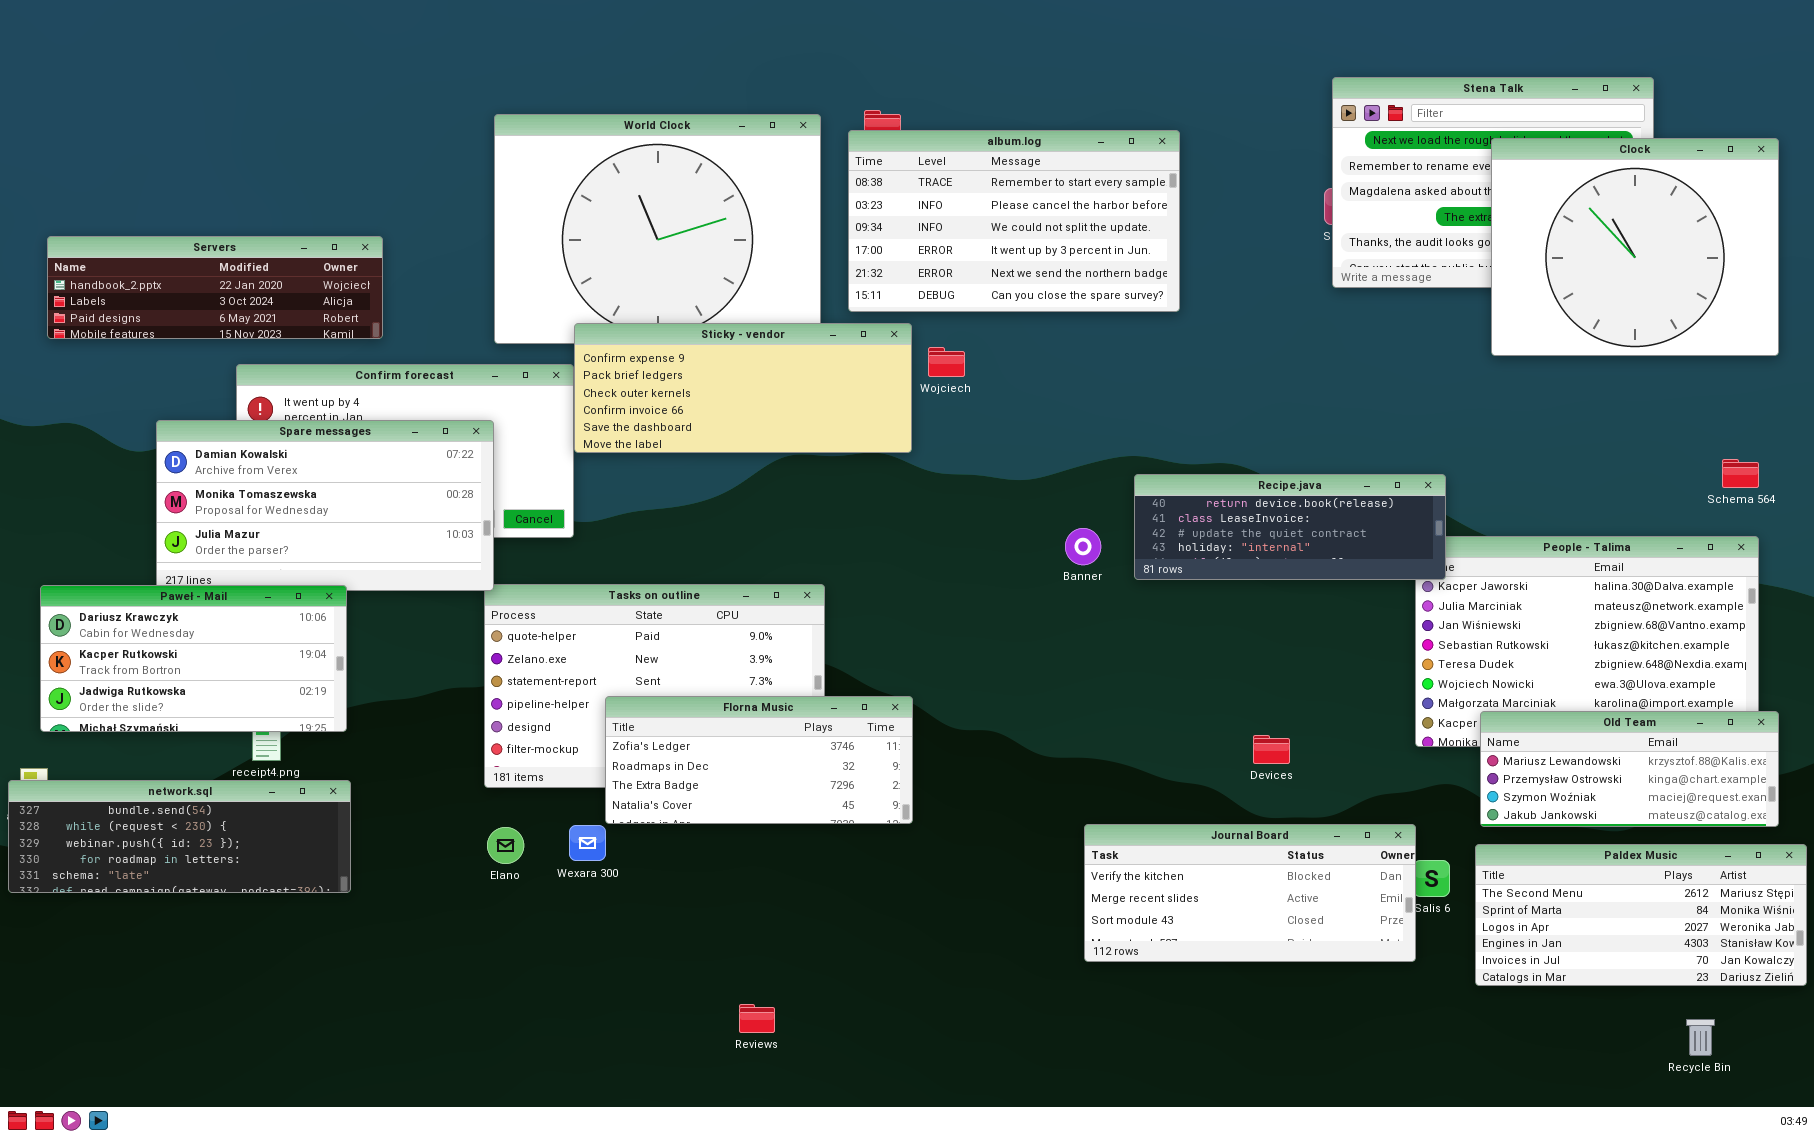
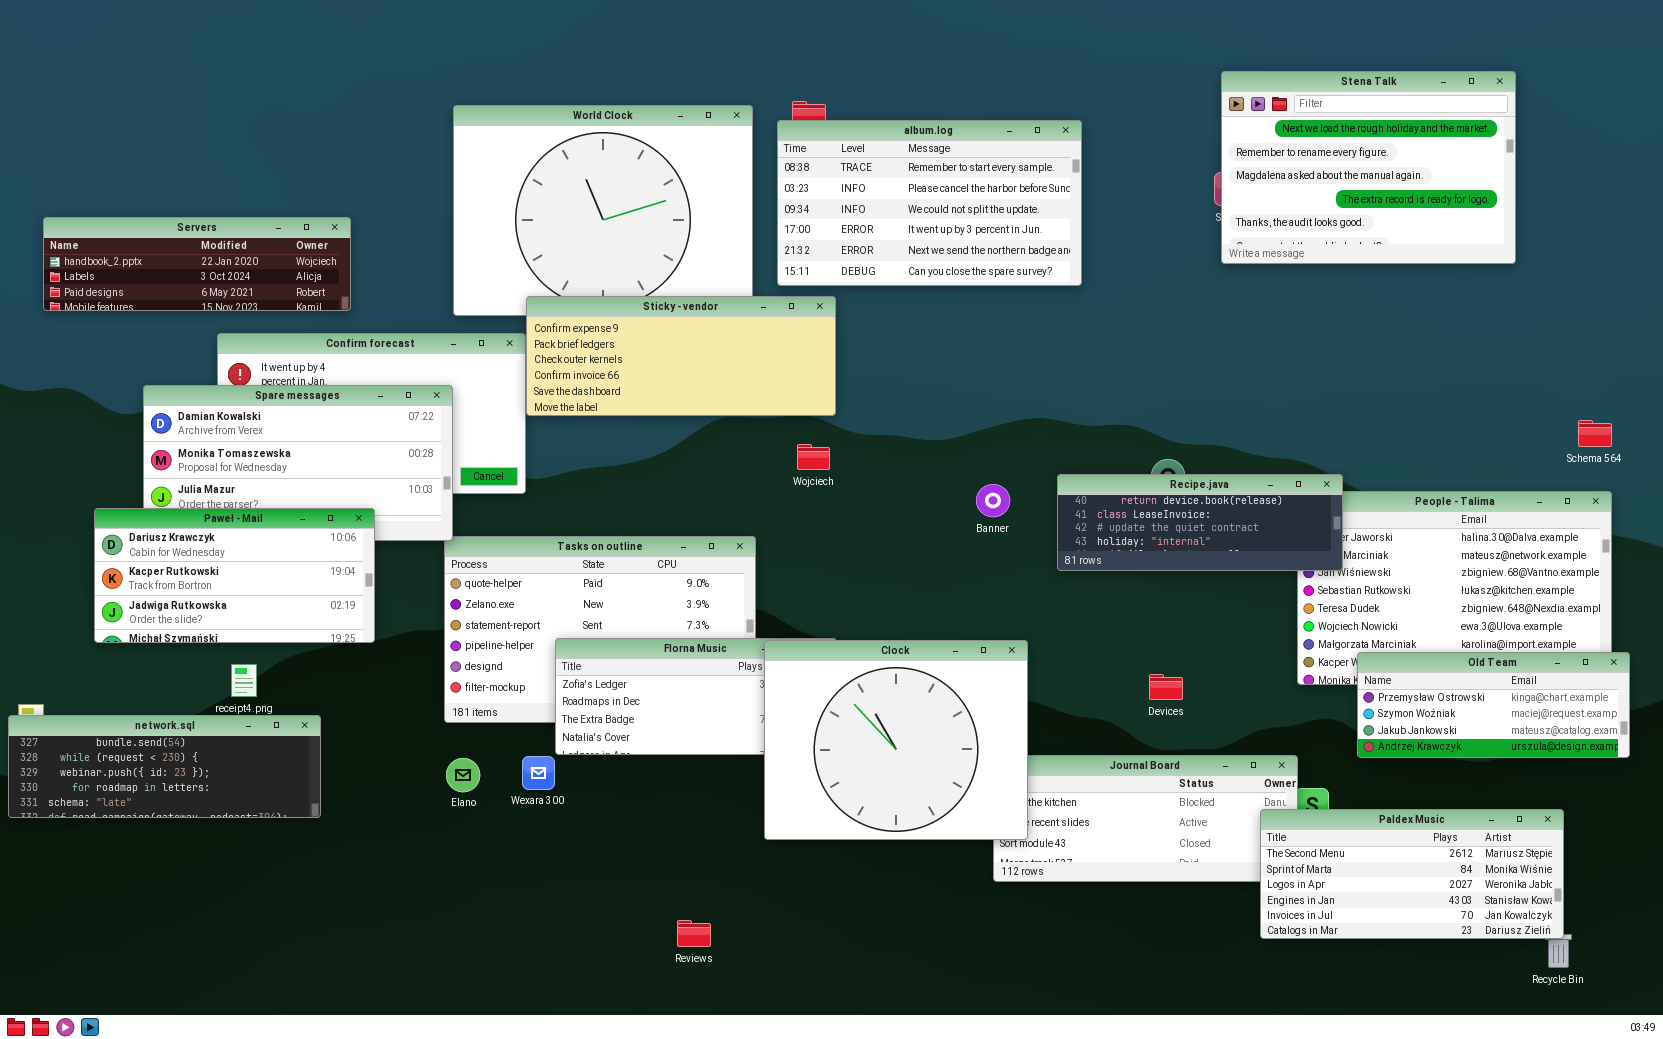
Clock: [1491,138,1779,356] -> [764,640,1028,840], moved
Wojciech: [928,347,965,377] -> [797,444,830,470], moved
Recipe.java: [1134,474,1446,580] -> [1057,474,1343,571], moved
Paweł - Mail: [40,585,347,732] -> [94,508,375,643], moved
Old Team: [1480,711,1779,827] -> [1357,652,1630,758], scrolled down 1 row
Paldex Music: [1475,844,1807,986] -> [1260,809,1564,939], moved

